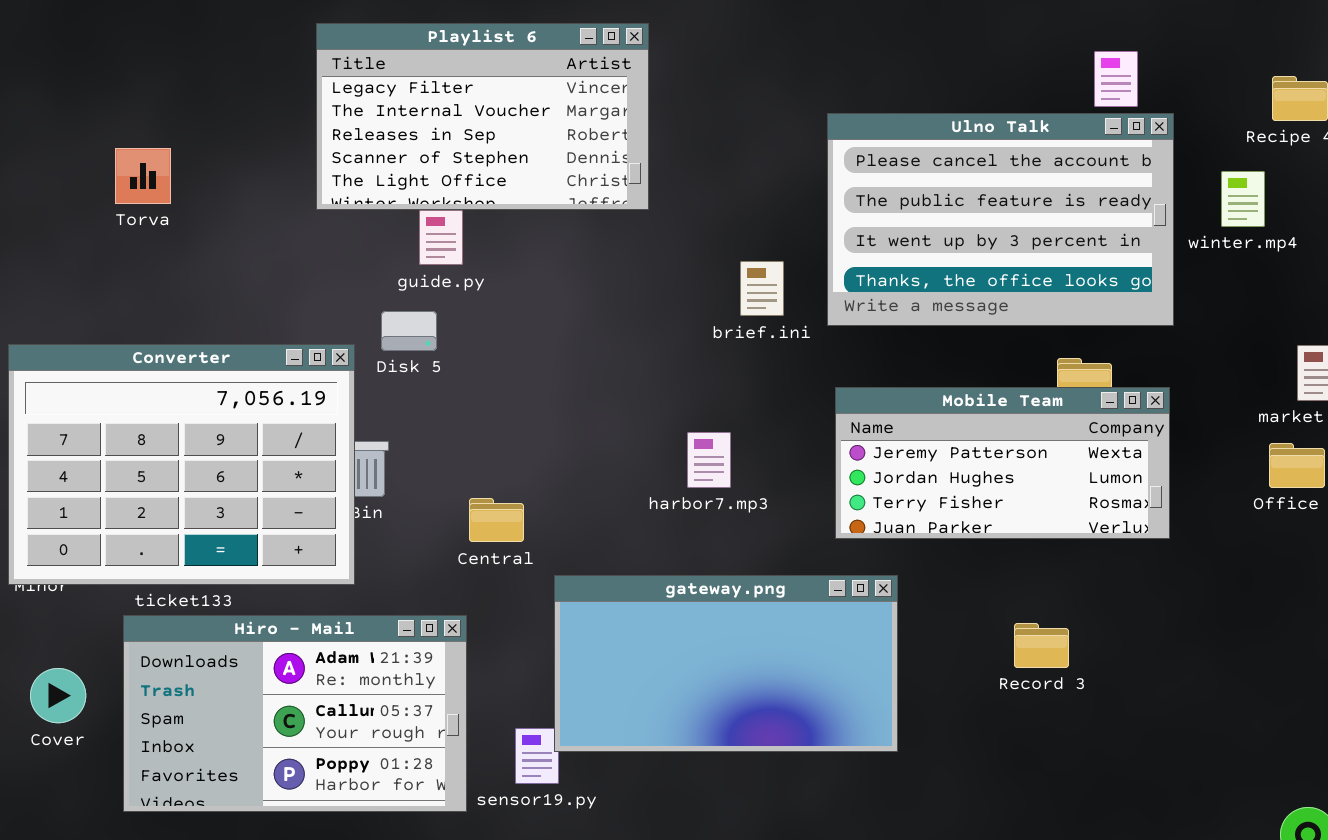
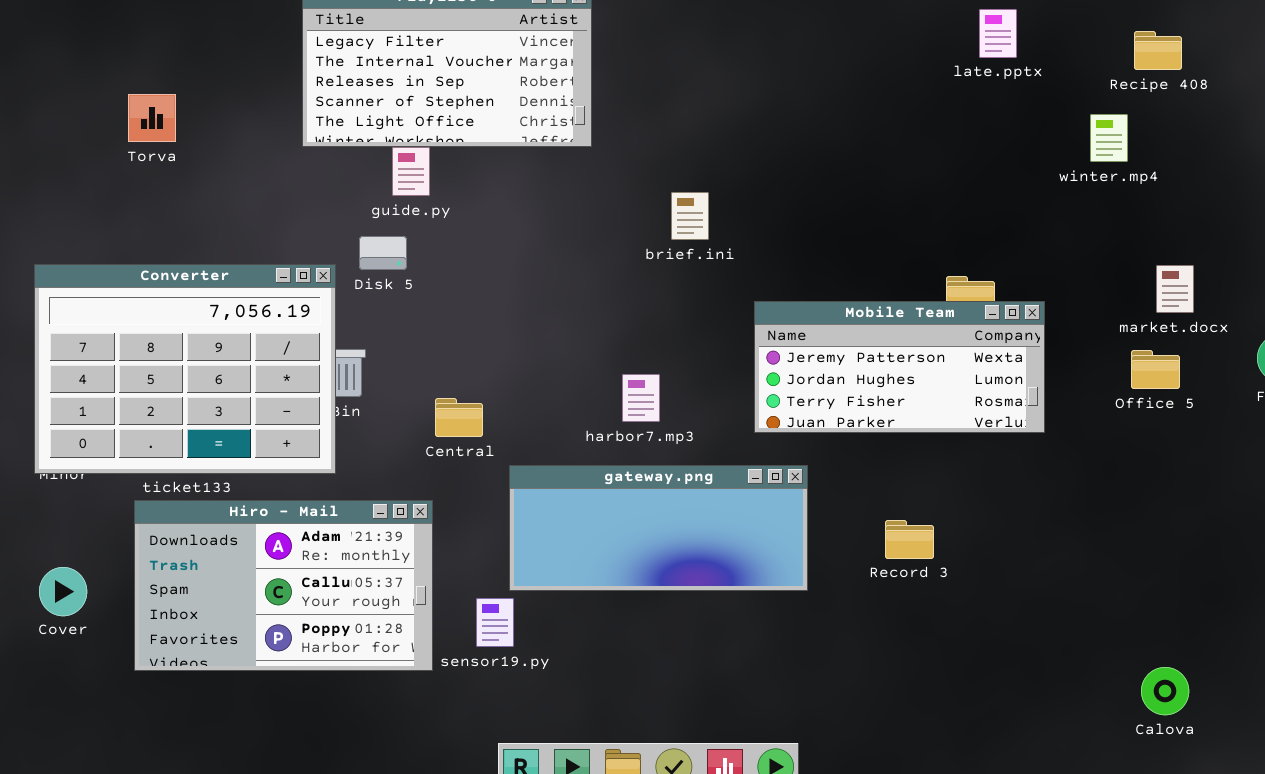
Ulno Talk: [827,113,1174,326] -> none, closed
harbor7.mp3: [687,432,731,488] -> [622,374,660,422], moved
gateway.png: [554,575,898,752] -> [509,465,808,591], resized
Record 3: [1014,623,1069,668] -> [885,520,934,559], moved
Cover: [30,668,86,723] -> [39,567,87,616], moved

